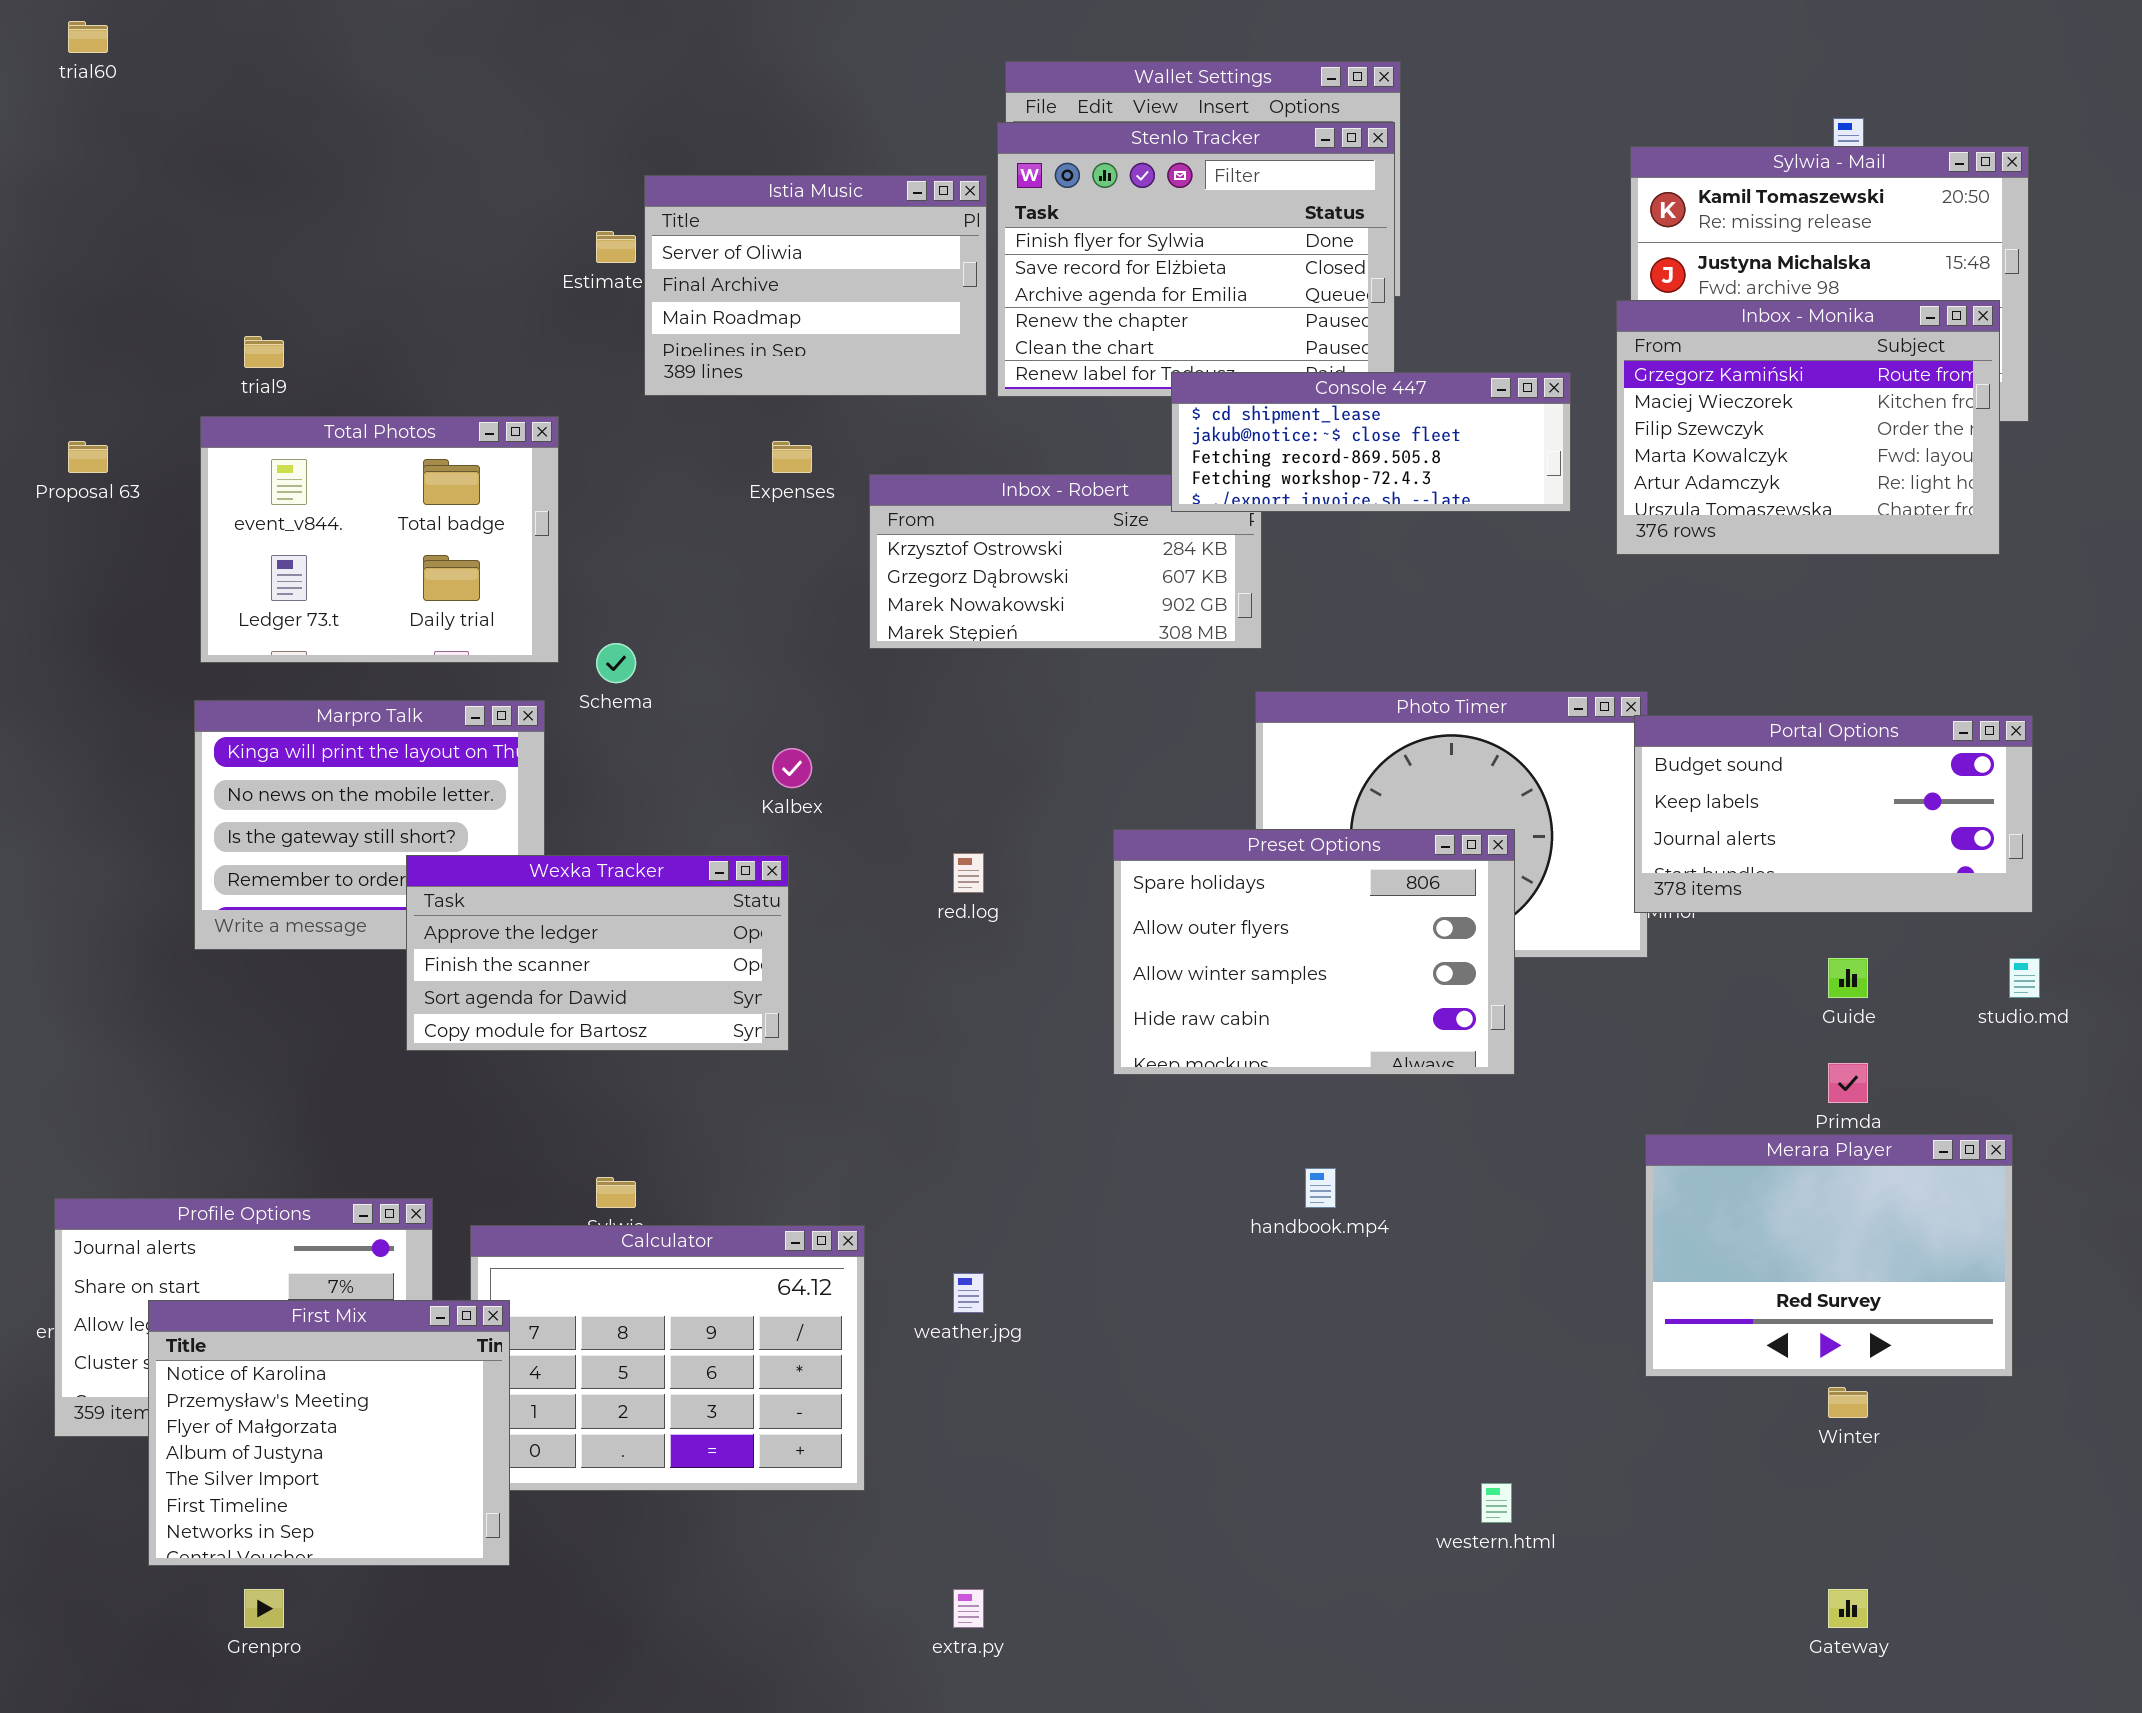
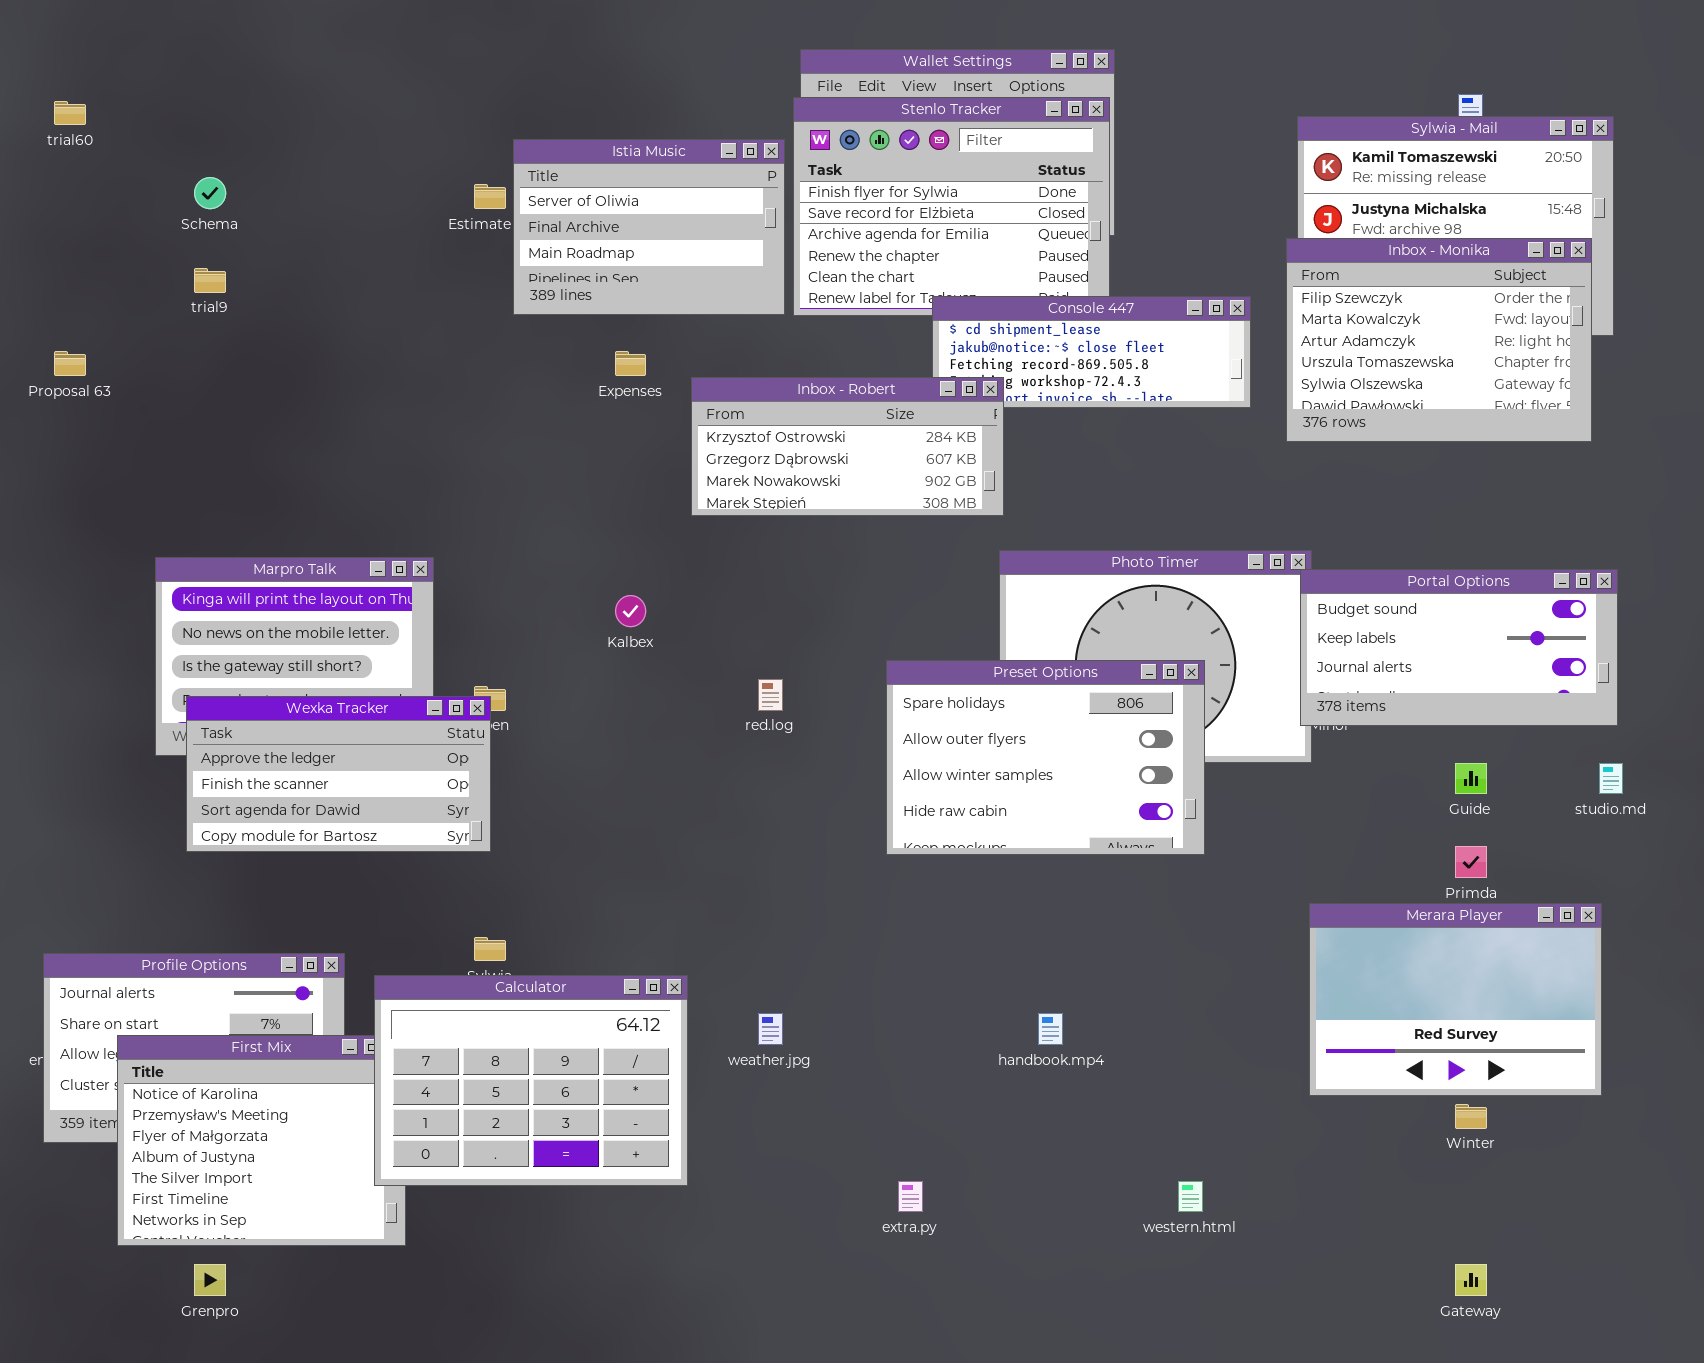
trial60: [68,21,108,53] -> [54,101,86,125], moved
Inbox - Monika: [1616,300,2000,555] -> [1286,238,1592,442], scrolled down 2 rows
Total Photos: [200,416,559,663] -> none, closed
Inbox - Robert: [869,474,1262,649] -> [691,377,1004,516], raised
Schema: [596,643,636,683] -> [194,177,226,209], moved
Wexka Tracker: [406,855,789,1051] -> [186,696,491,852], moved
handbook.mp4: [1305,1168,1336,1208] -> [1038,1013,1063,1045], moved
Calculator: [470,1225,865,1491] -> [374,975,688,1186], raised
extra.py: [953,1589,984,1628] -> [898,1181,923,1212], moved

